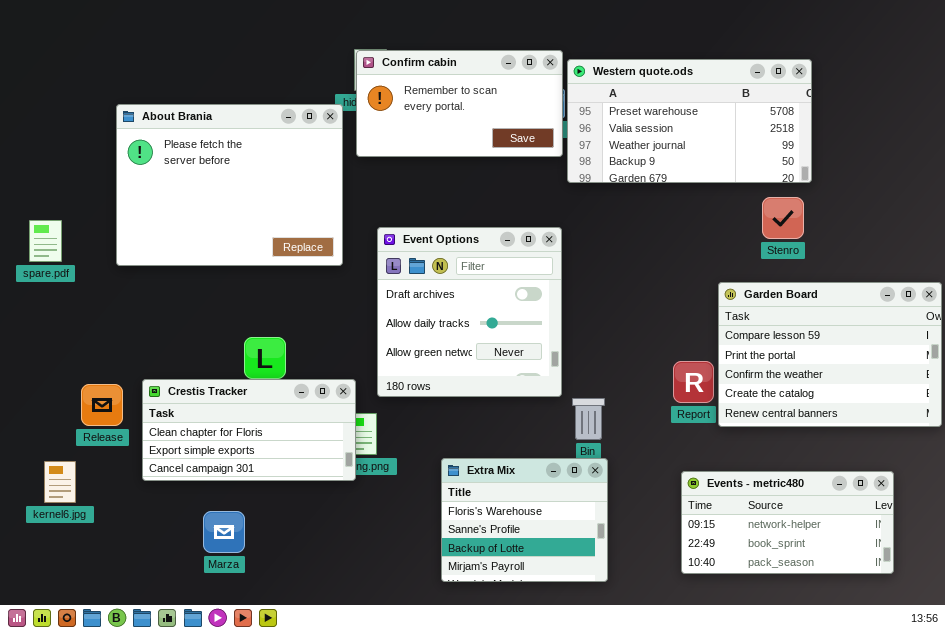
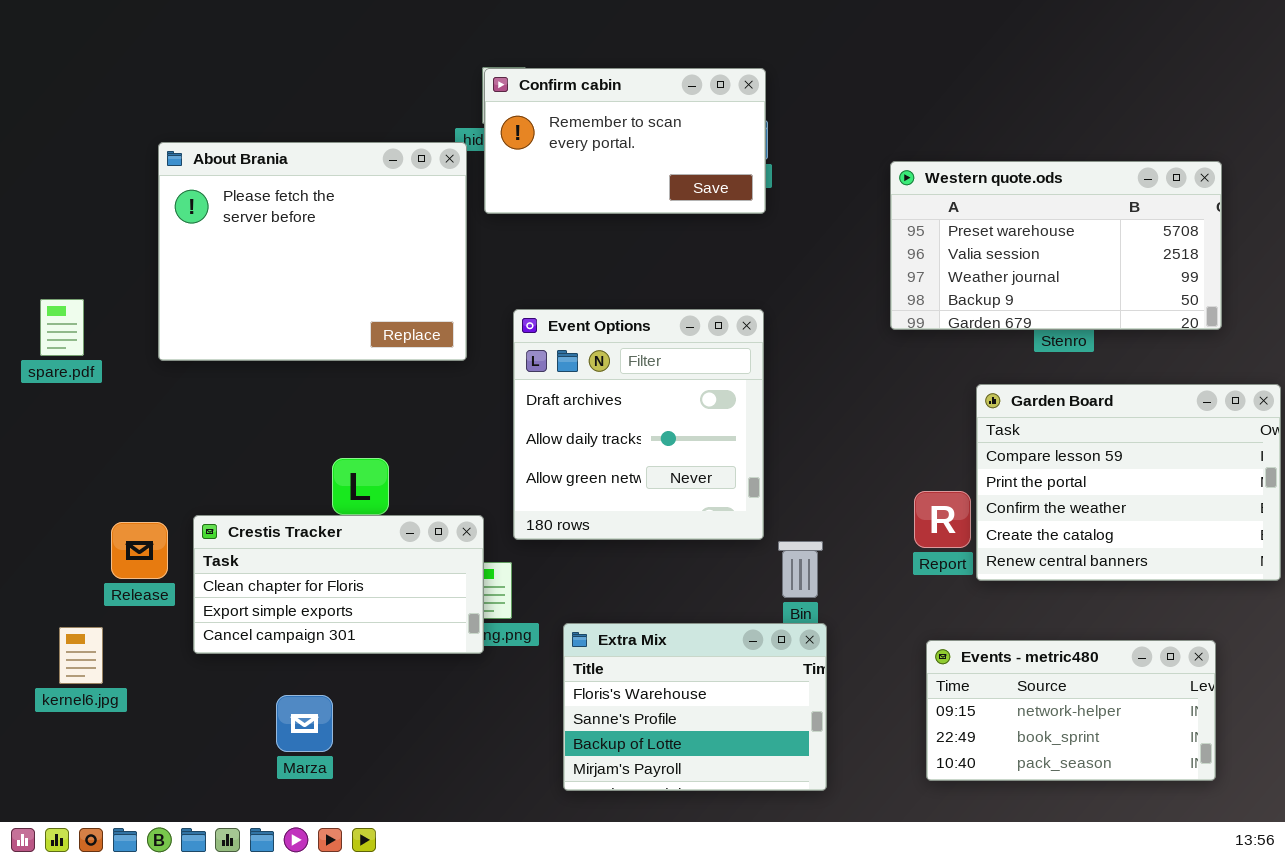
Western quote.ods: [567,59,812,183] -> [890,161,1222,330], moved
Extra Mix: [441,458,608,582] -> [563,623,827,791], resized

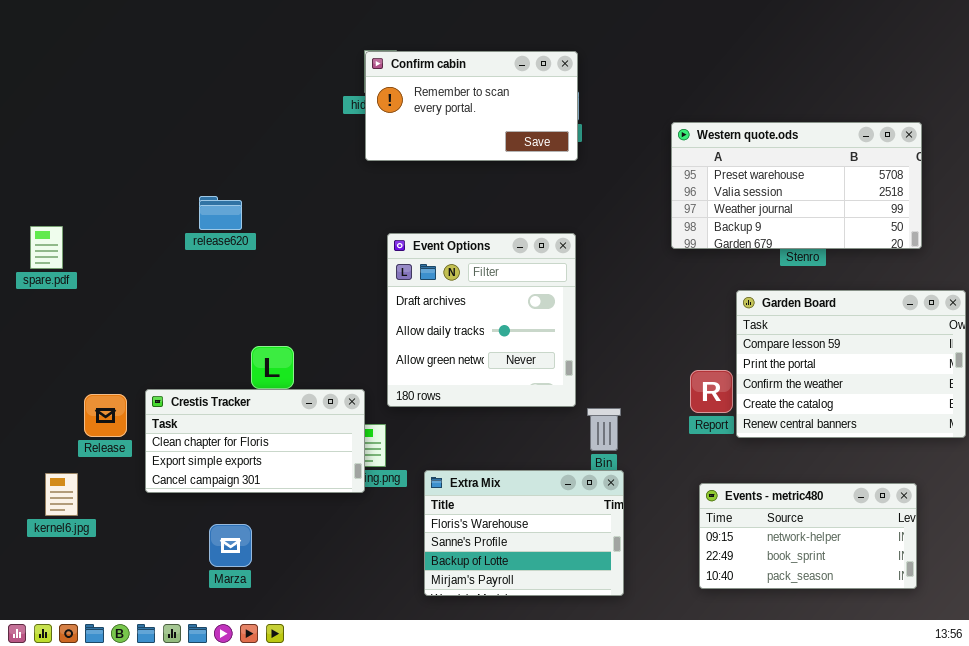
About Brania: [158,142,467,361] -> none, closed

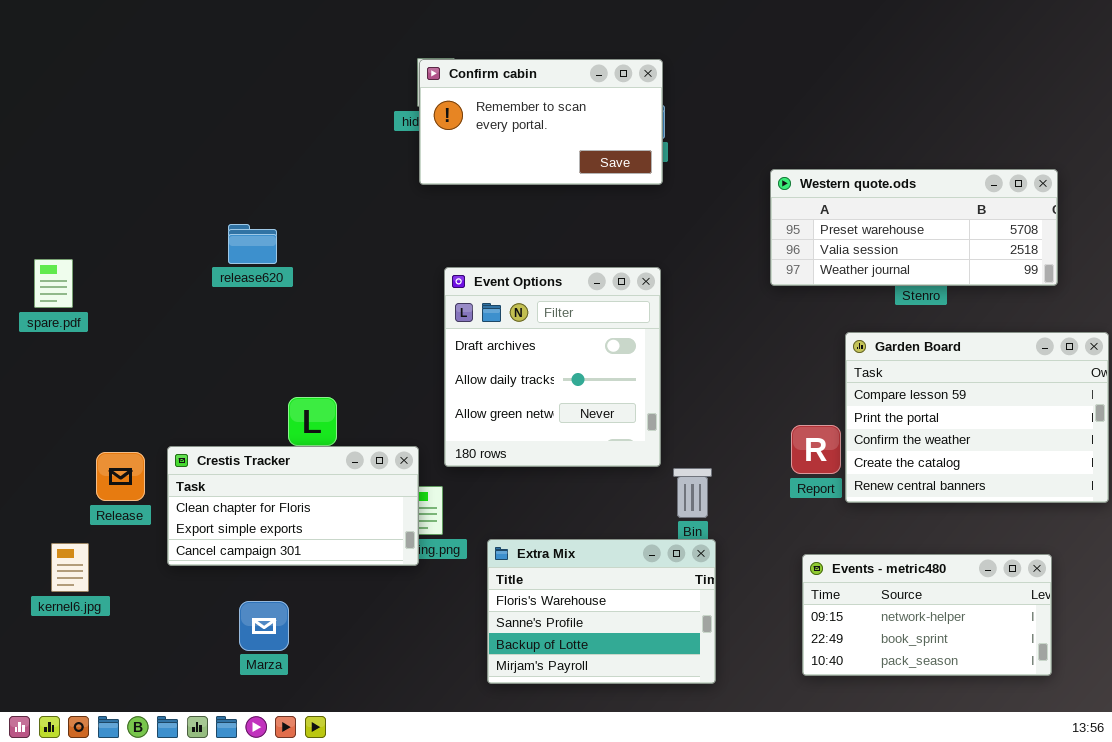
Western quote.ods: [671,122,922,249] -> [770,169,1058,286], resized

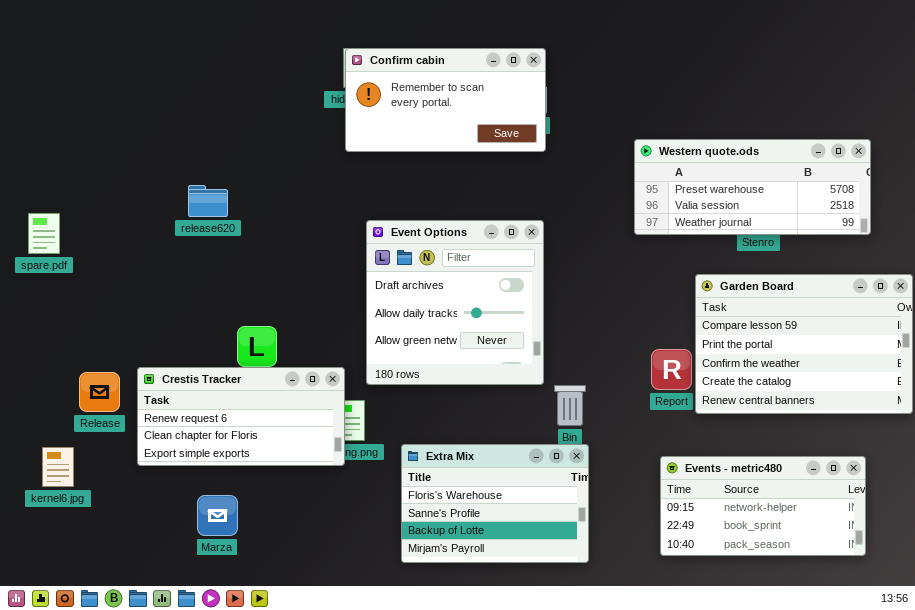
Crestis Tracker: [167,446,419,566] -> [137,367,345,466], scrolled up 1 row

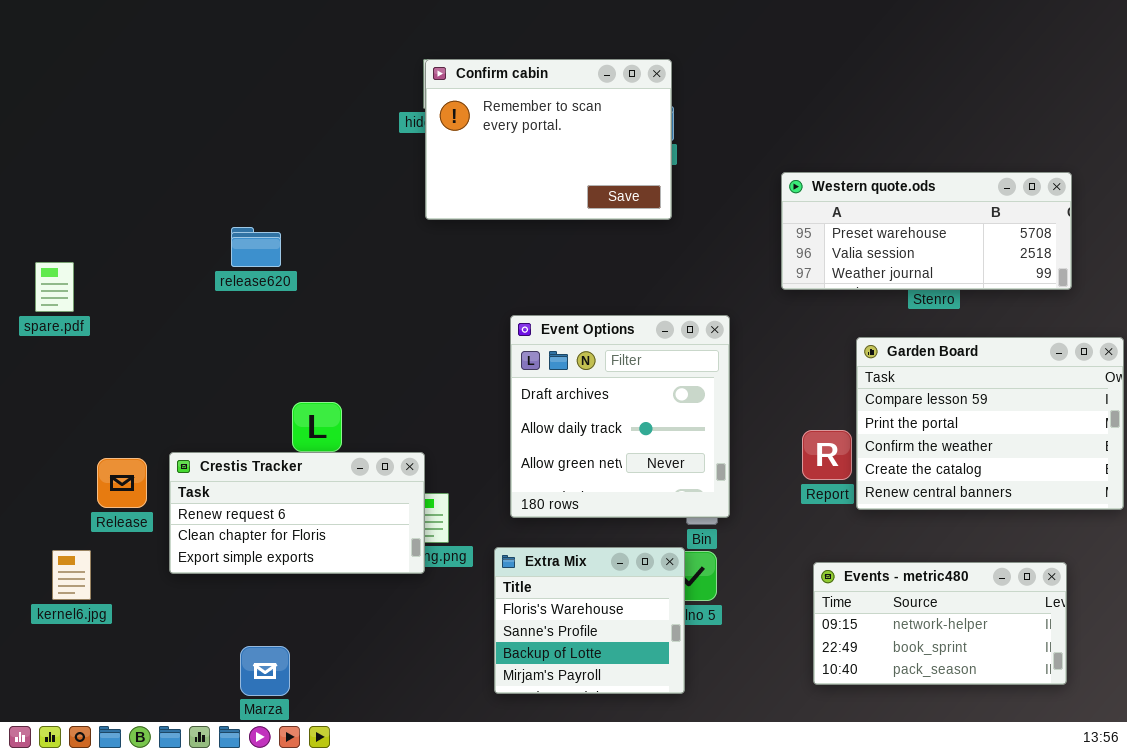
Confirm cabin: [345,48,546,152] -> [425,59,672,220], resized
Event Options: [366,220,544,385] -> [510,315,730,518], moved
Extra Mix: [401,444,589,563] -> [494,547,685,694], resized
Marza: [197,495,238,536] -> [240,646,290,696], moved

